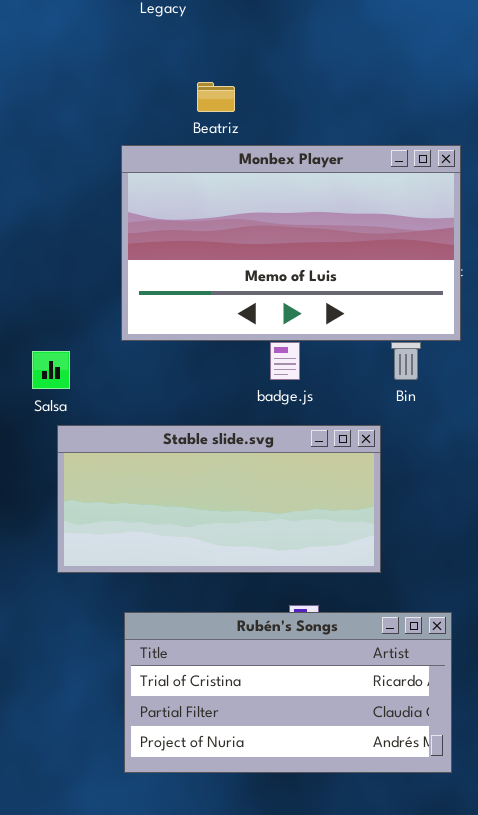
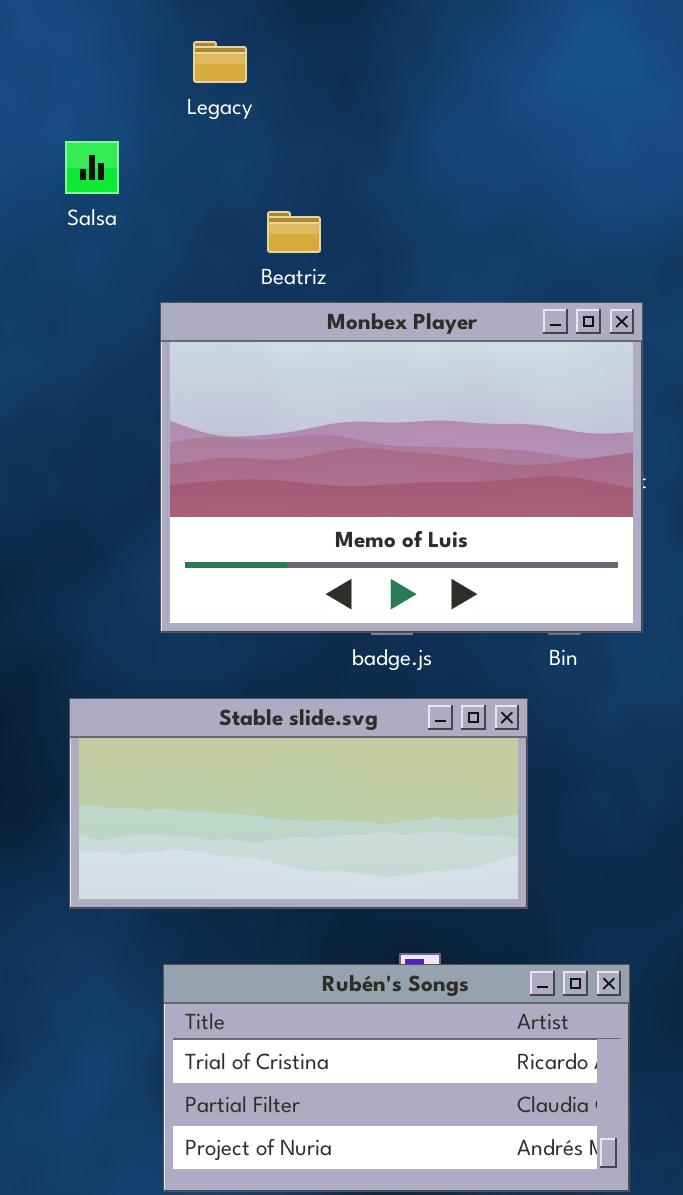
Monbex Player: [121,145,461,341] -> [160,302,643,633], resized
Salsa: [32,351,70,389] -> [65,141,119,194], moved

